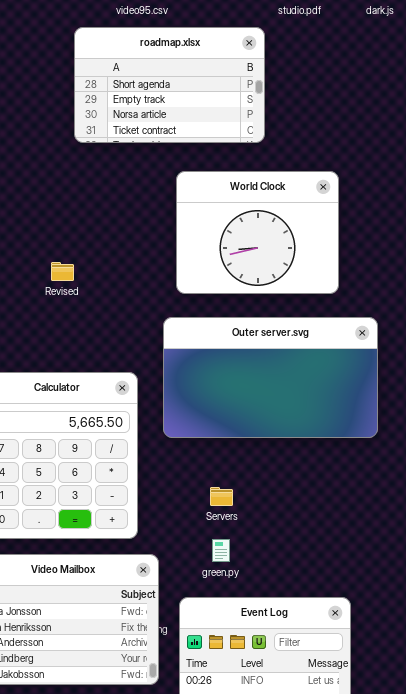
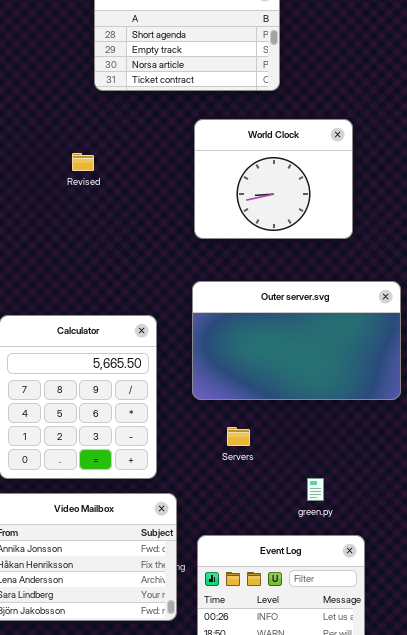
Revised: [51,262,74,281] -> [72,153,94,171], moved
Outer server.svg: [163,317,378,438] -> [192,281,401,400], moved
green.py: [212,539,230,562] -> [307,478,324,501], moved

